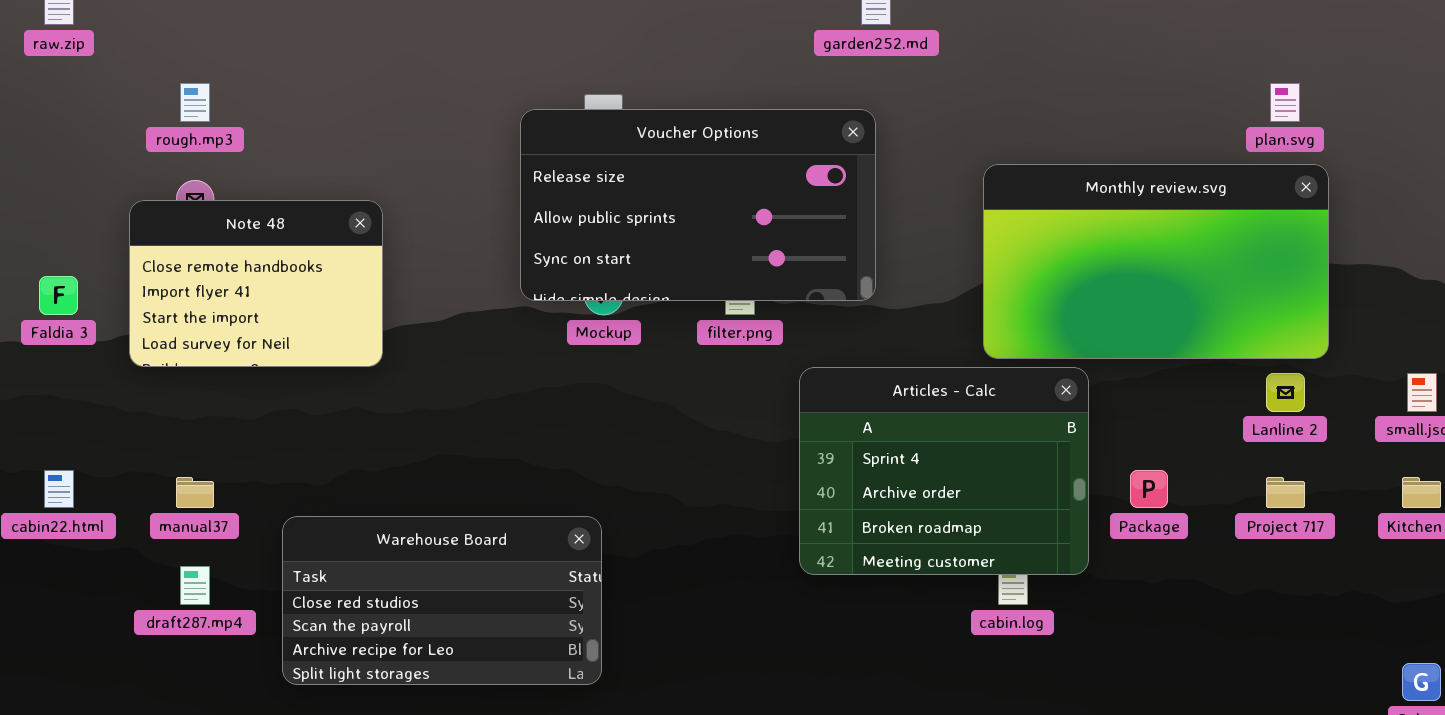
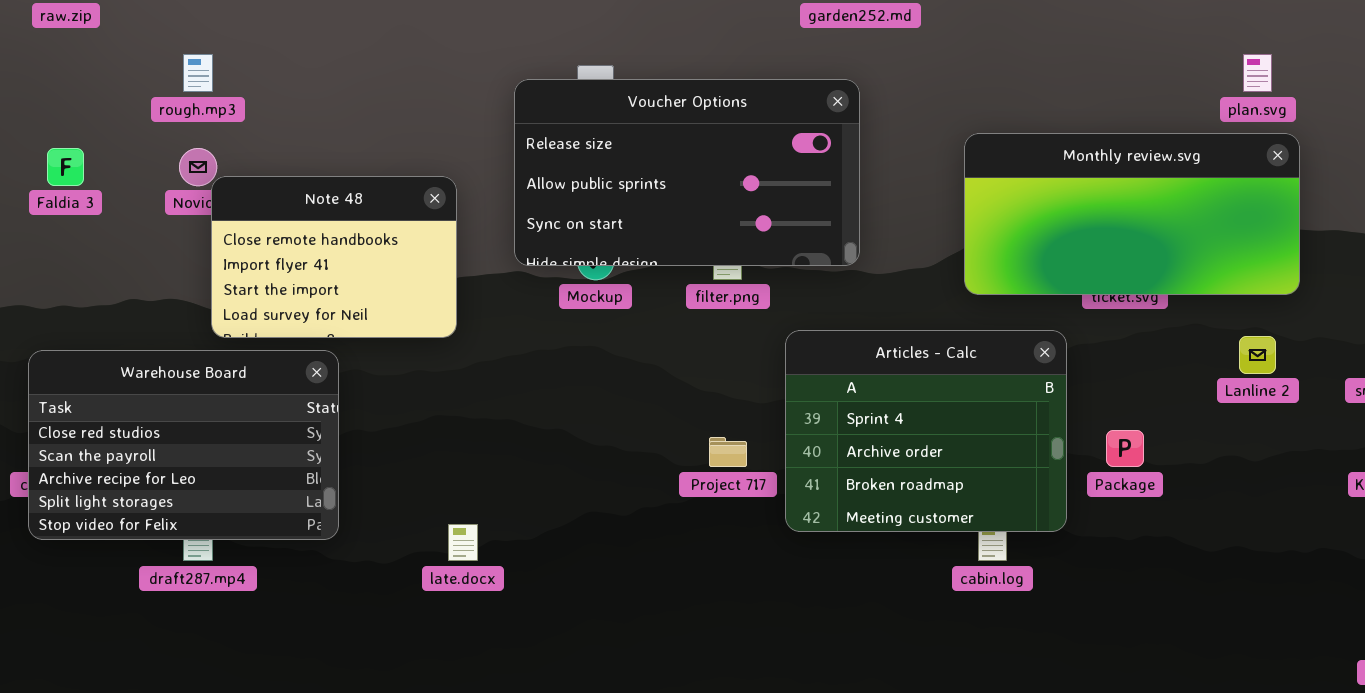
Monthly review.svg: [983,164,1329,359] -> [964,133,1300,295], resized
Note 48: [129,200,383,367] -> [211,176,457,338], moved
Faldia 3: [39,276,78,315] -> [47,148,84,186], moved
Project 717: [1266,477,1305,508] -> [709,437,747,467], moved
Warehouse Board: [282,516,602,685] -> [28,350,339,540], moved, resized

